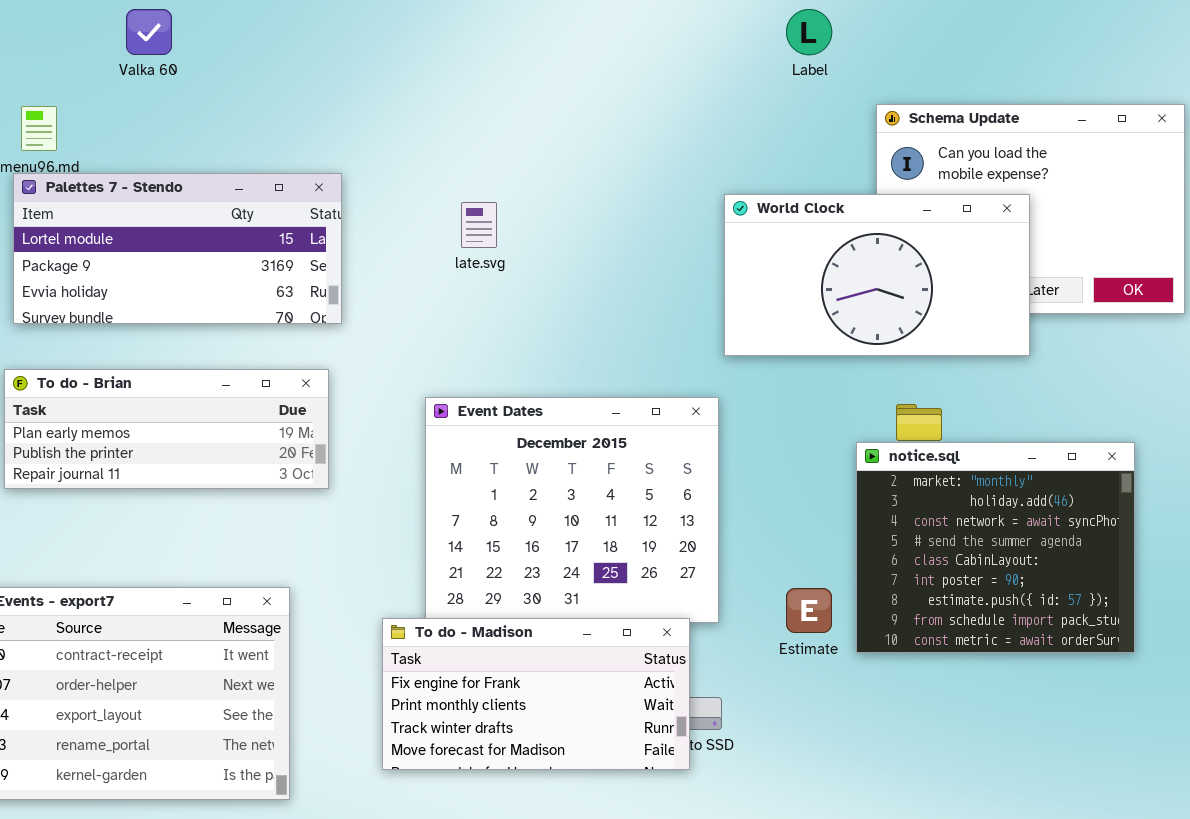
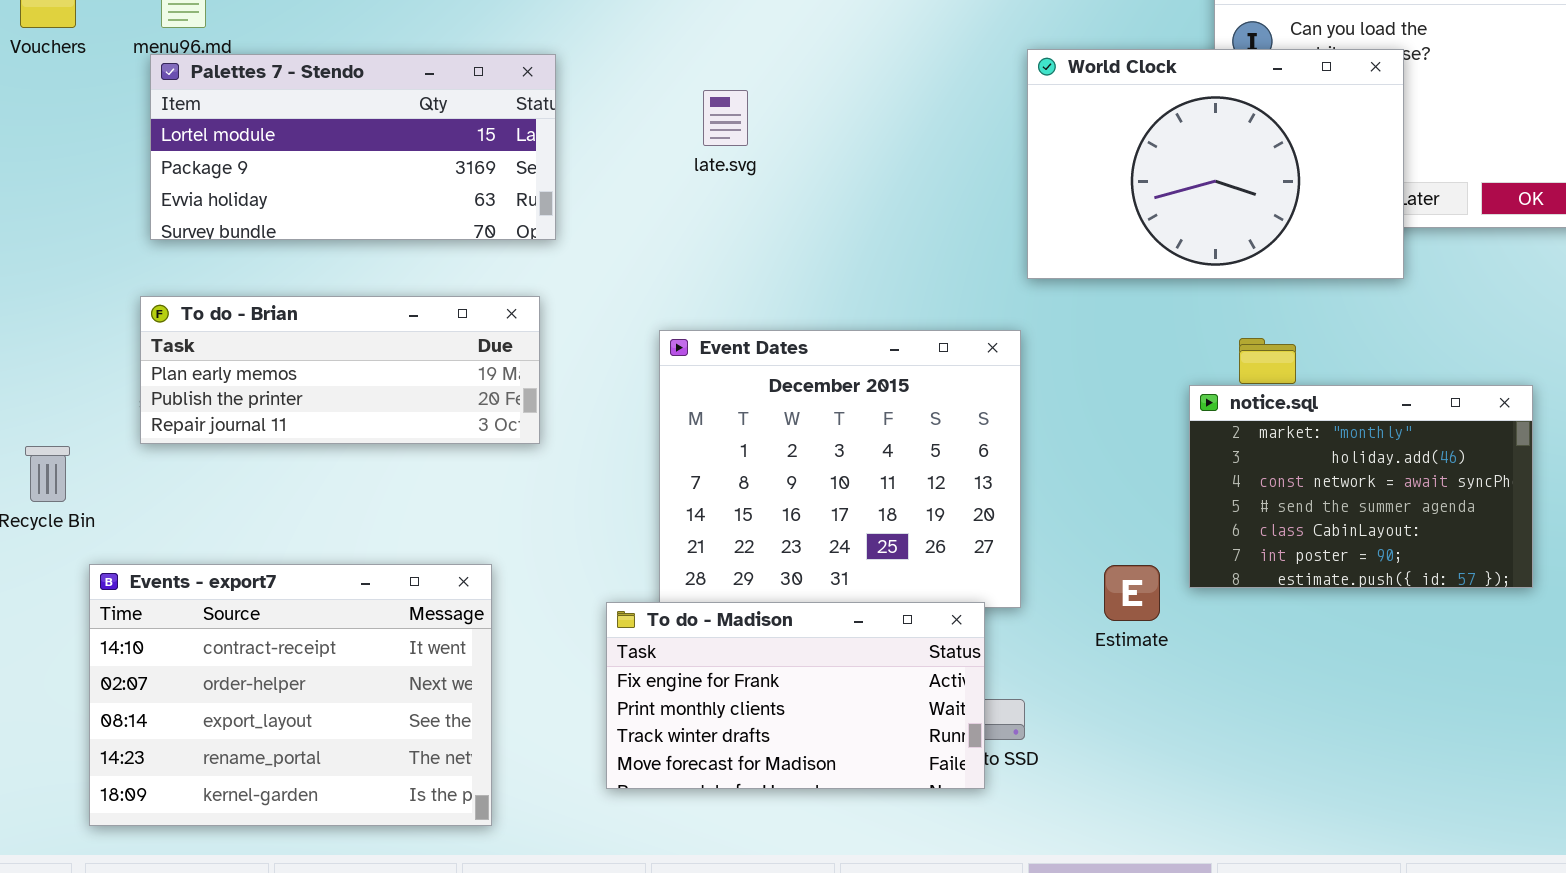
World Clock: [724,194,1030,356] -> [1027,49,1404,279], resized
notice.sql: [856,442,1135,653] -> [1189,385,1533,588], resized

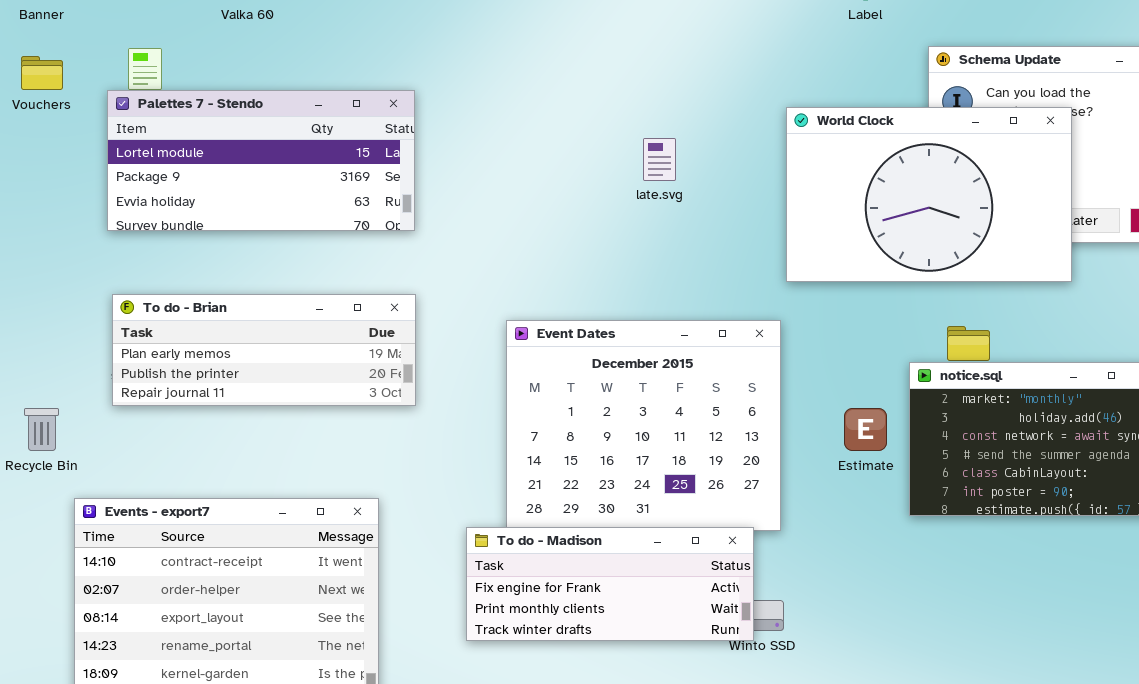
Palettes 7 - Stendo: [150,54,556,240] -> [107,90,415,231], moved
late.svg: [703,90,748,146] -> [643,138,676,181], moved
Estimate: [1104,565,1160,621] -> [844,408,887,451], moved
To do - Madison: [606,602,985,789] -> [466,527,754,641], resized

